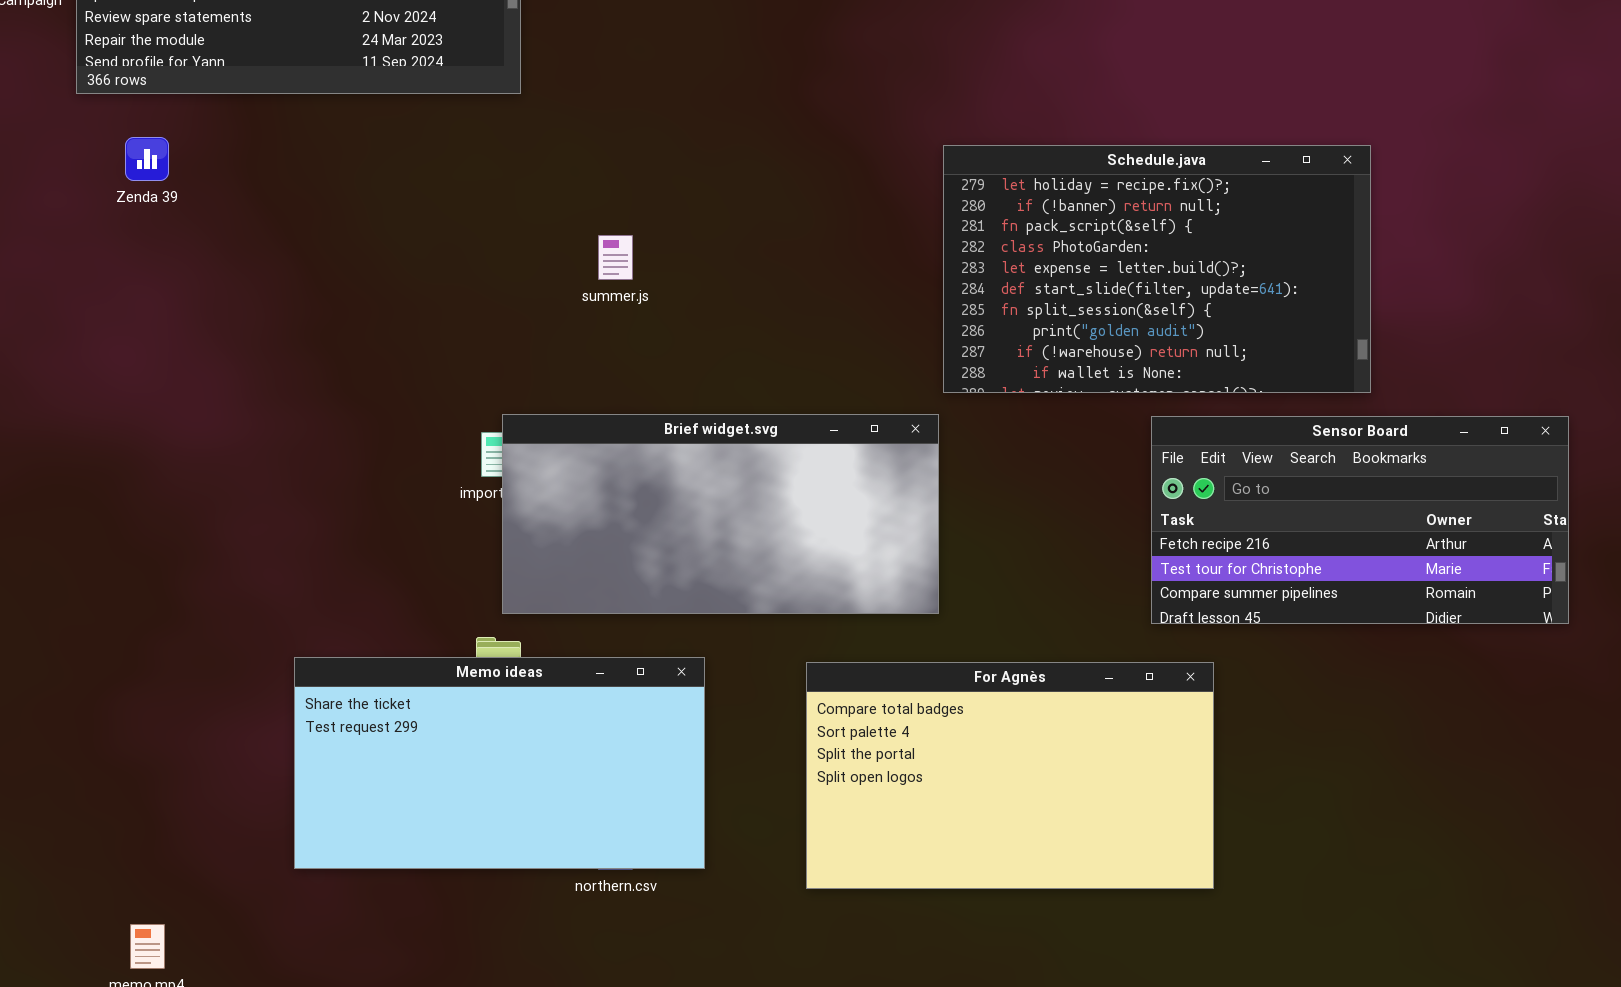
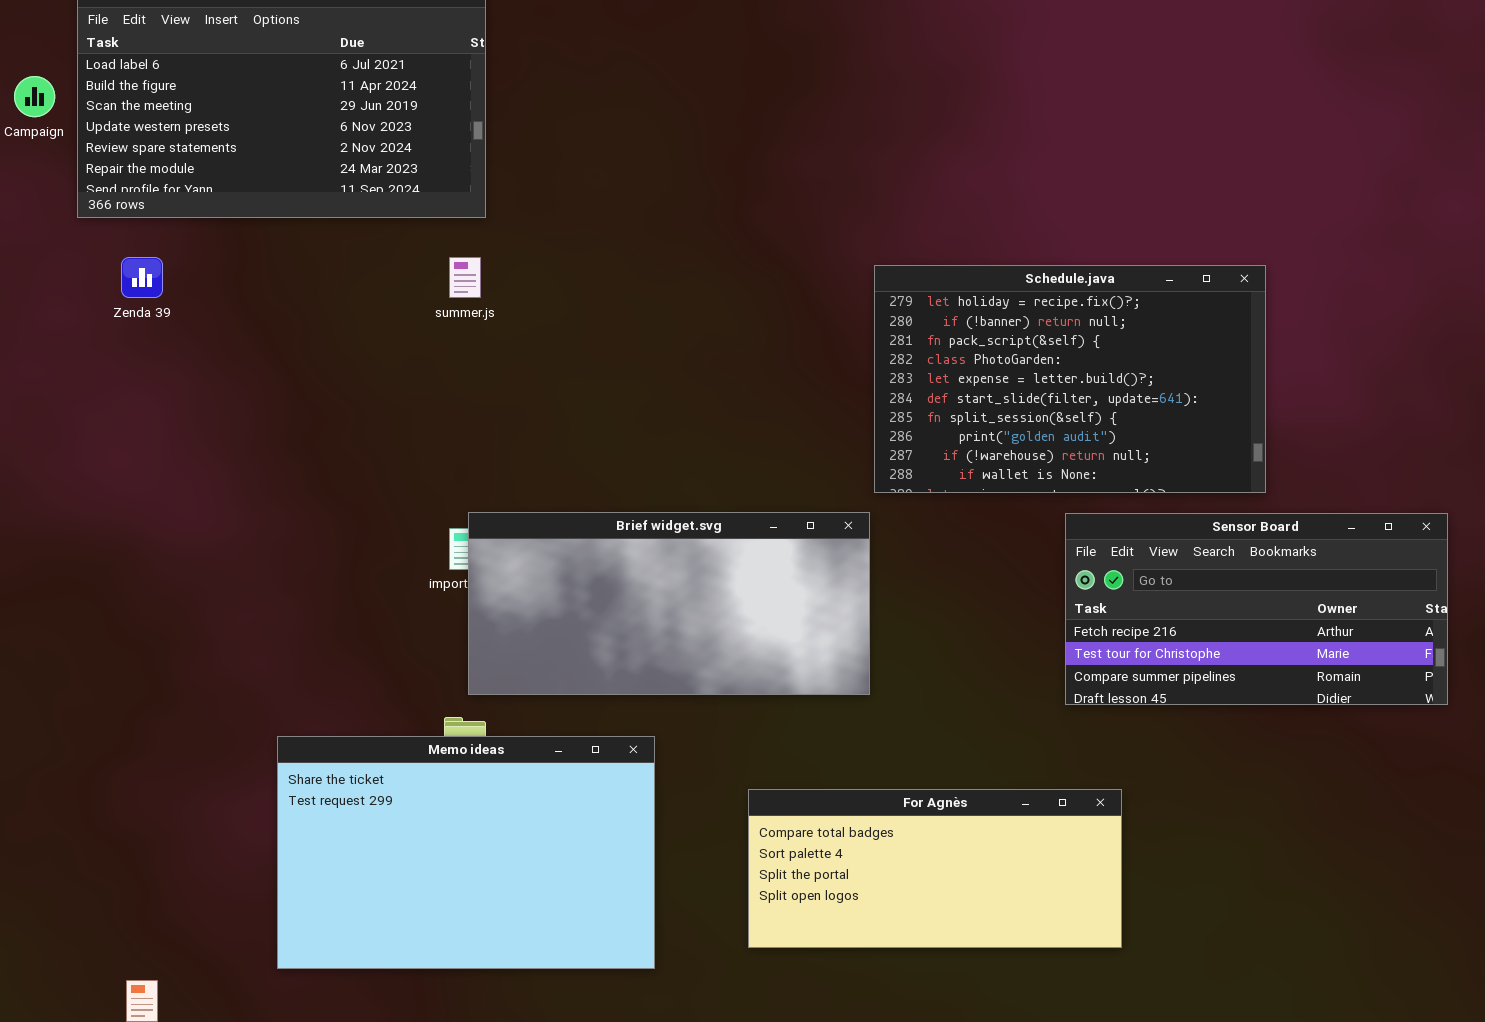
summer.js: [598,235,633,280] -> [449,257,481,298], moved
Memo ideas: [294,657,705,869] -> [277,736,655,969], resized
For Agnès: [806,662,1214,889] -> [748,789,1122,948], resized

